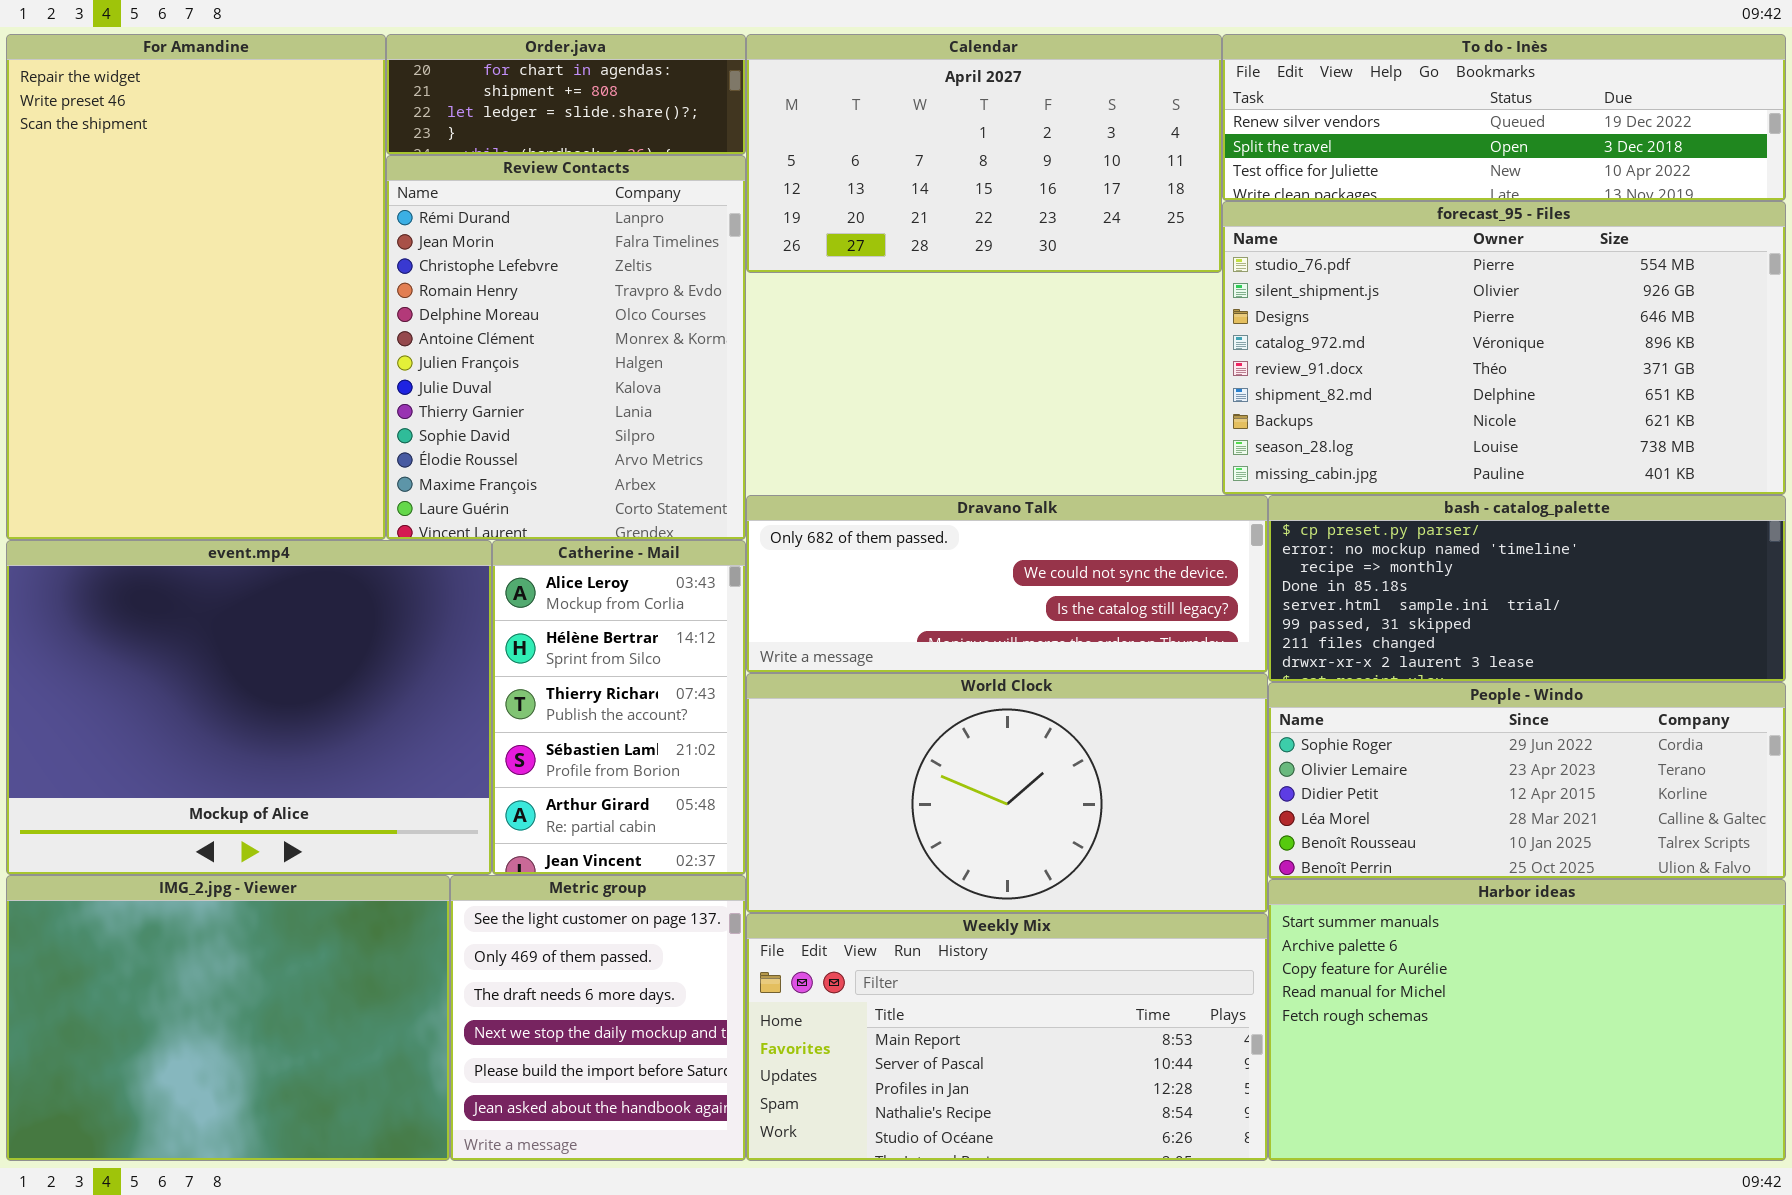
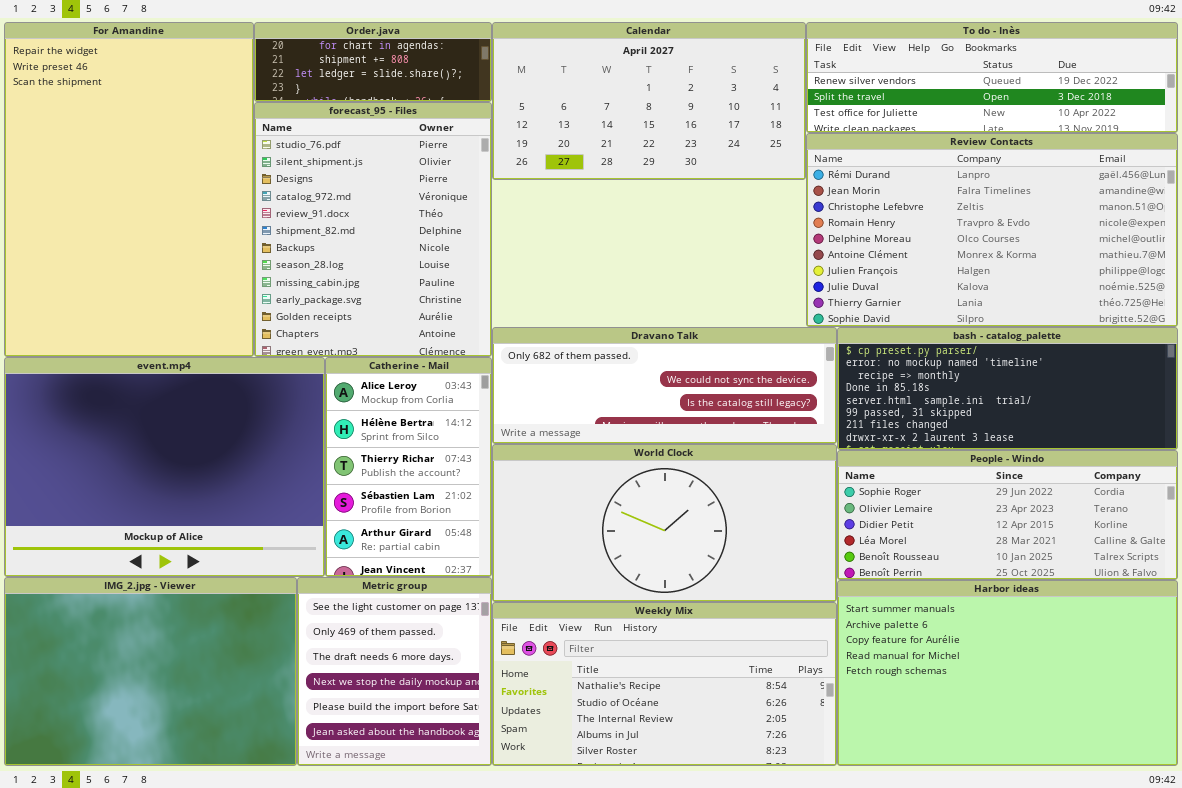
Review Contacts: [386,155,746,540] -> [806,133,1178,327], moved, resized
forecast_95 - Files: [1222,201,1786,495] -> [254,102,492,357], moved, resized
Weekly Mix: [746,913,1268,1161] -> [492,602,837,766], scrolled down 3 rows

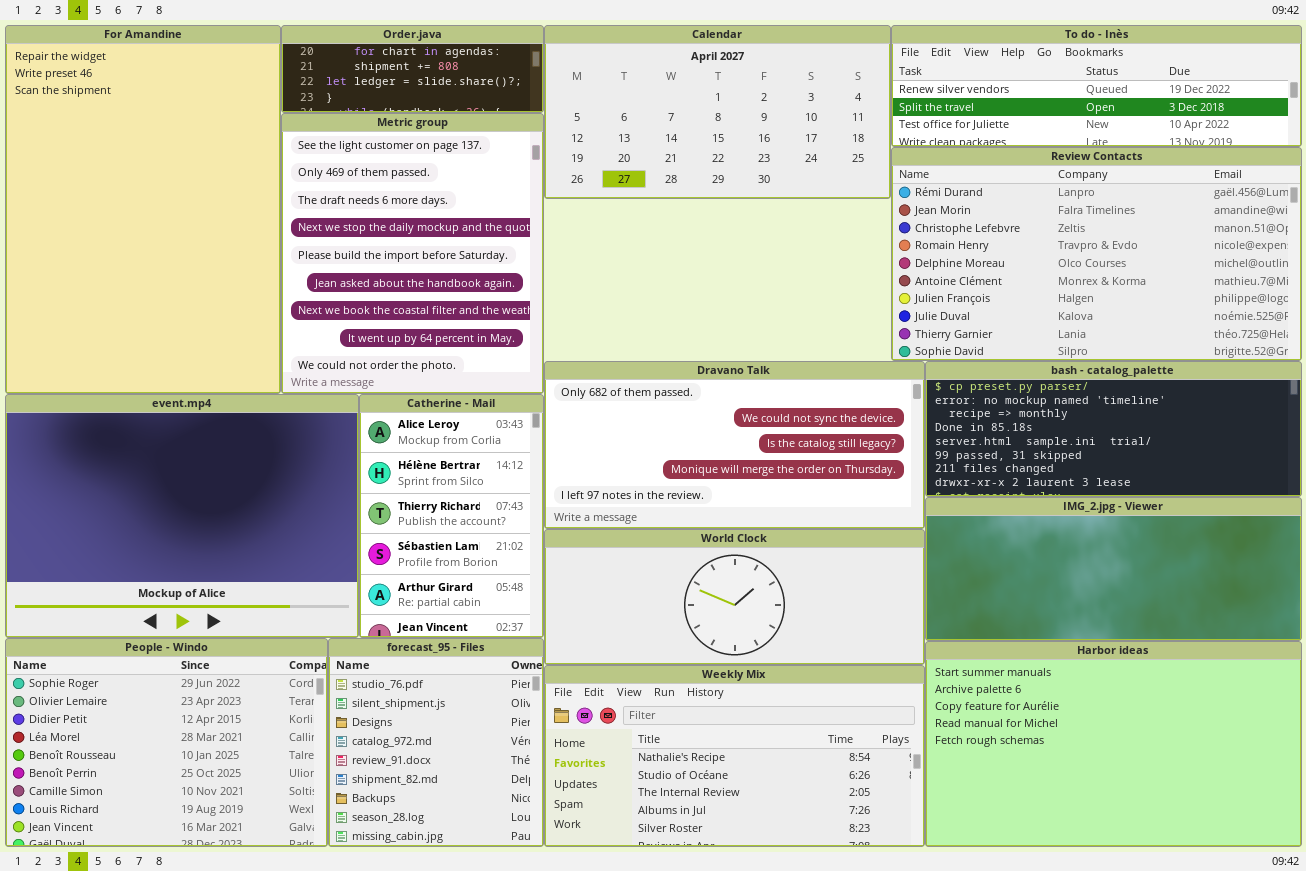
forecast_95 - Files: [254,102,492,357] -> [328,638,544,847], moved, resized
Dravano Talk: [492,327,837,444] -> [544,361,925,529], resized
World Clock: [492,444,837,602] -> [544,529,925,665], resized
People - Windo: [837,450,1178,580] -> [5,638,328,847], moved, resized
IMG_2.jpg - Viewer: [4,577,297,766] -> [925,497,1302,641], moved, resized
Metric group: [297,577,492,766] -> [281,113,544,394], moved, resized

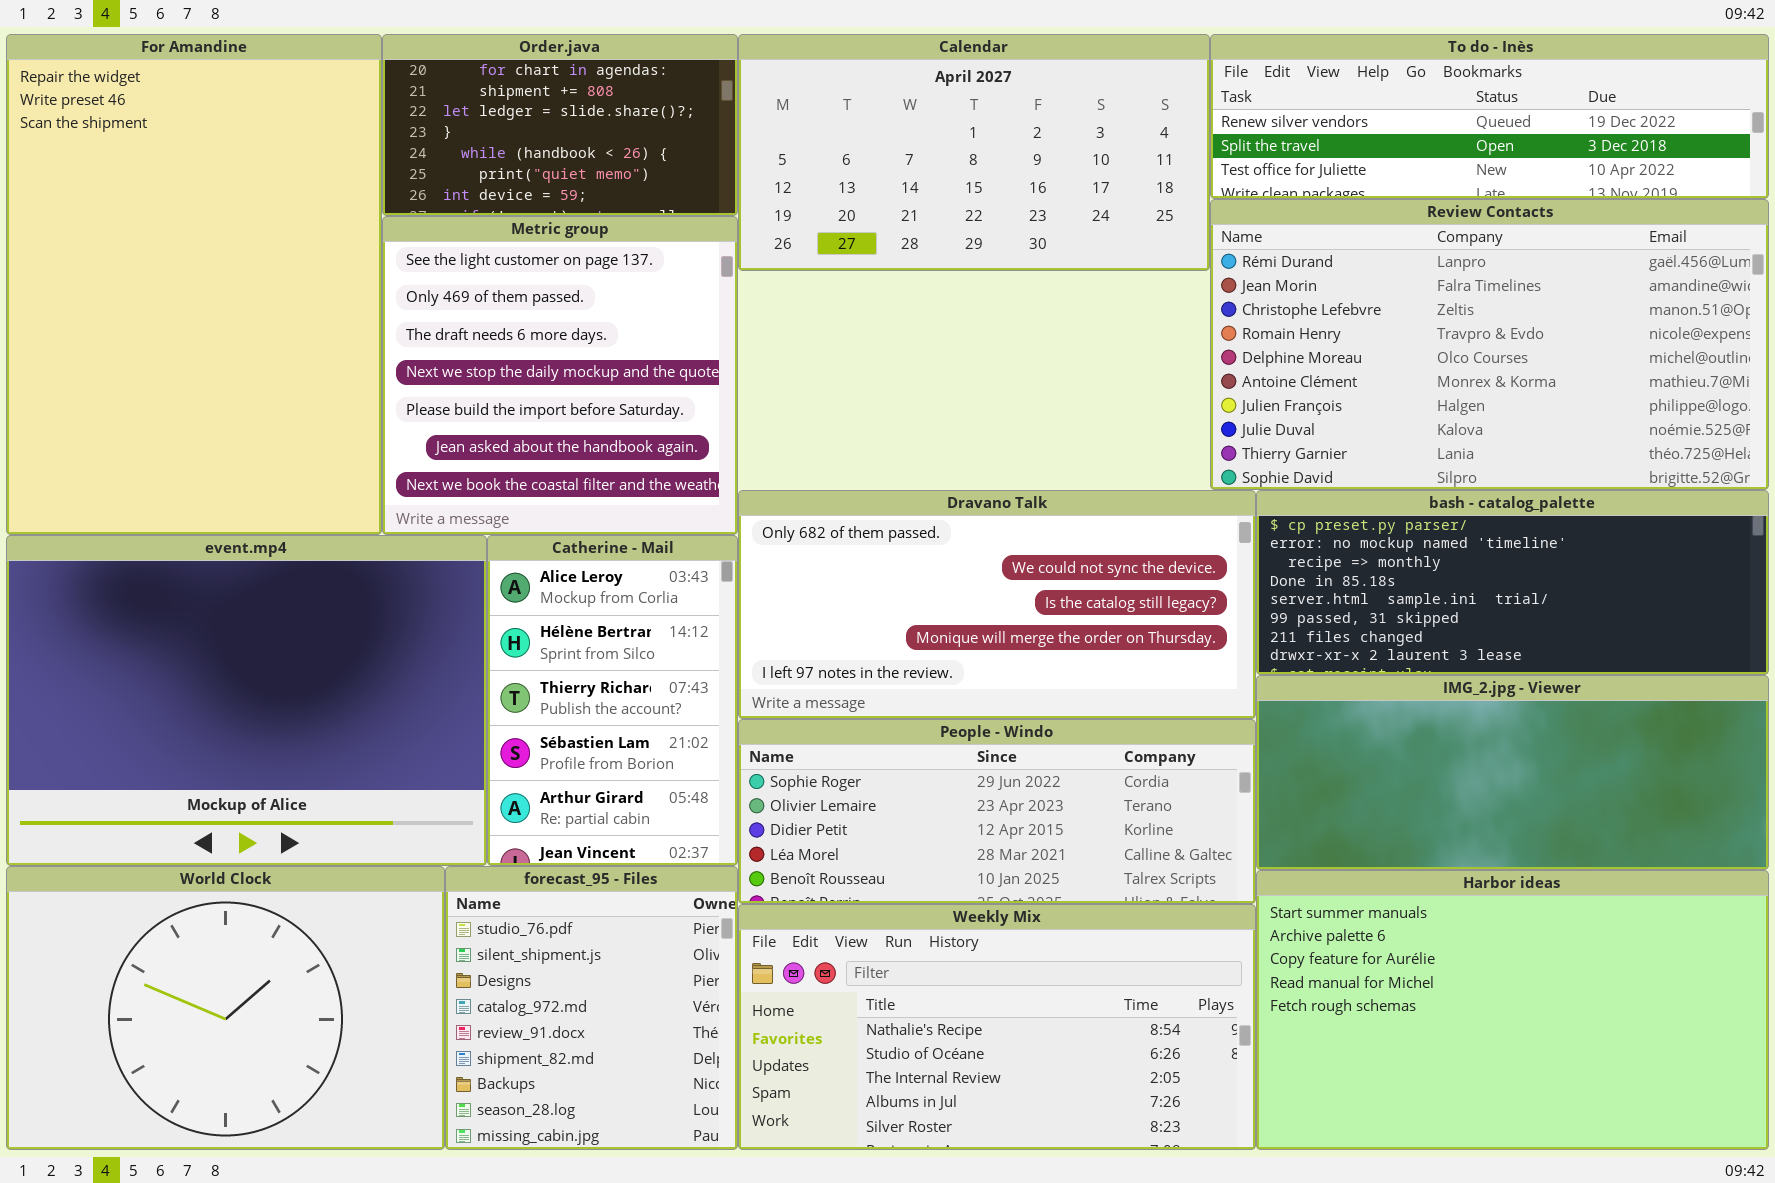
Order.java: [281,25,544,113] -> [382,34,738,216], resized
Metric group: [281,113,544,394] -> [382,216,738,535], resized
World Clock: [544,529,925,665] -> [6,866,445,1150], moved, resized
People - Windo: [5,638,328,847] -> [738,719,1256,904], moved, resized

